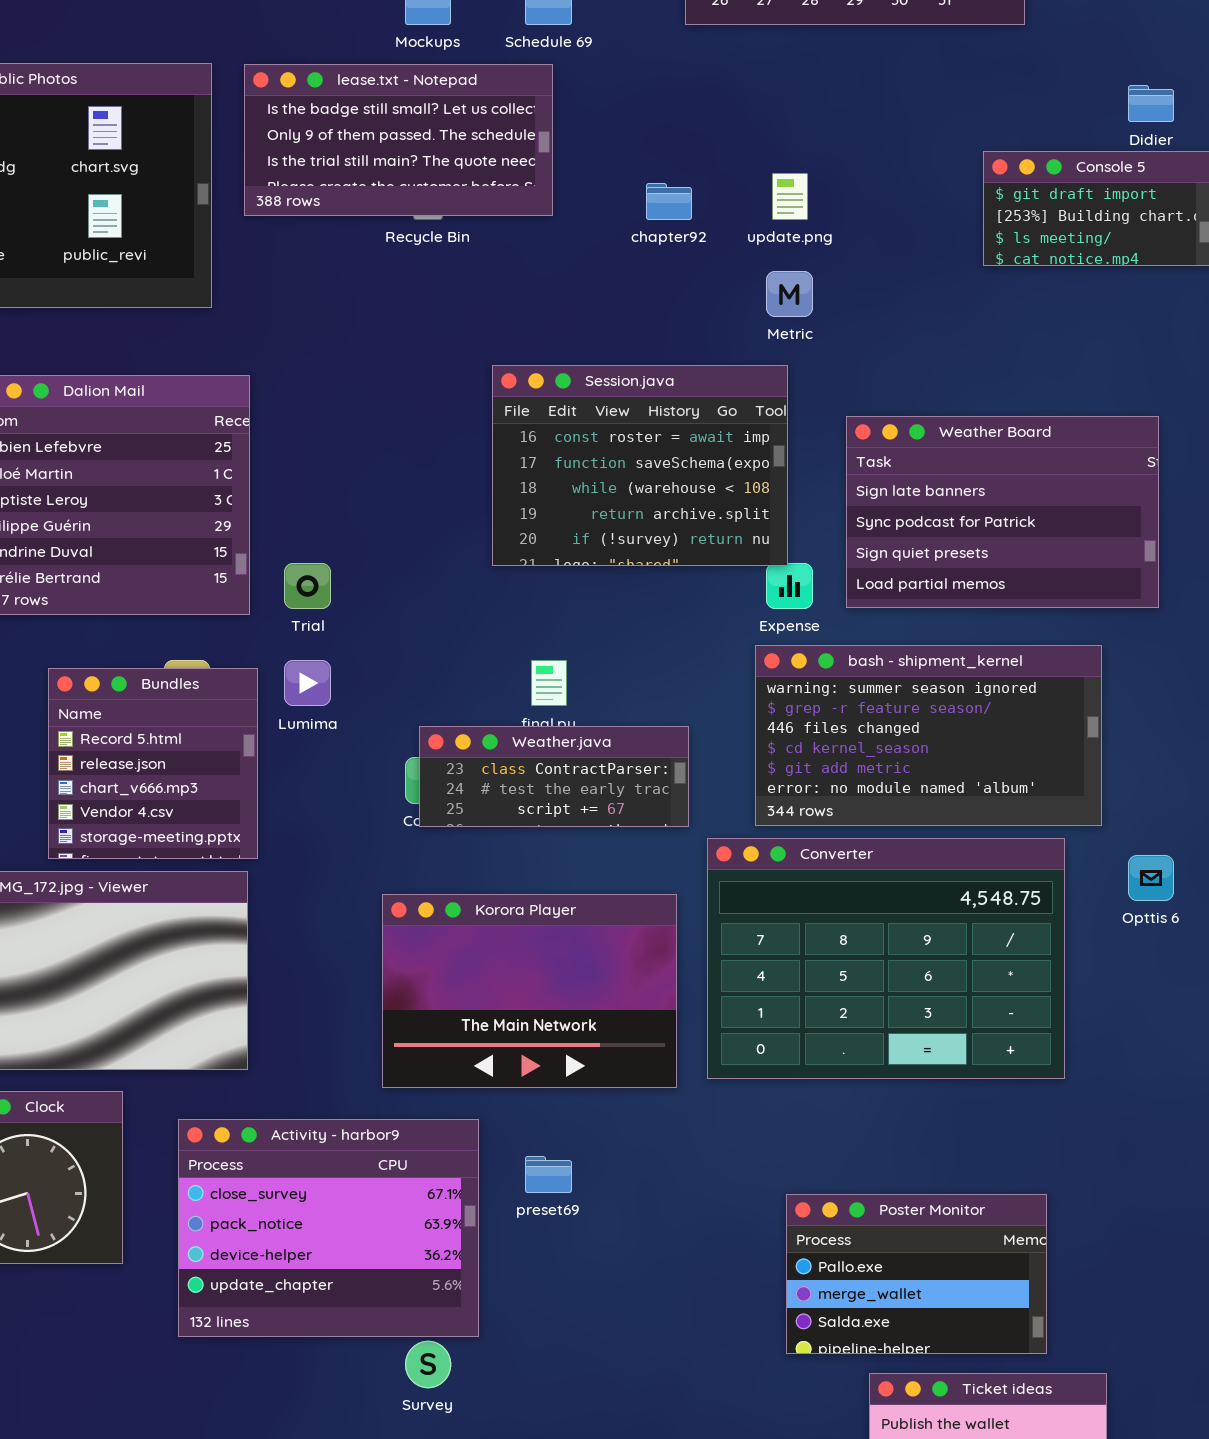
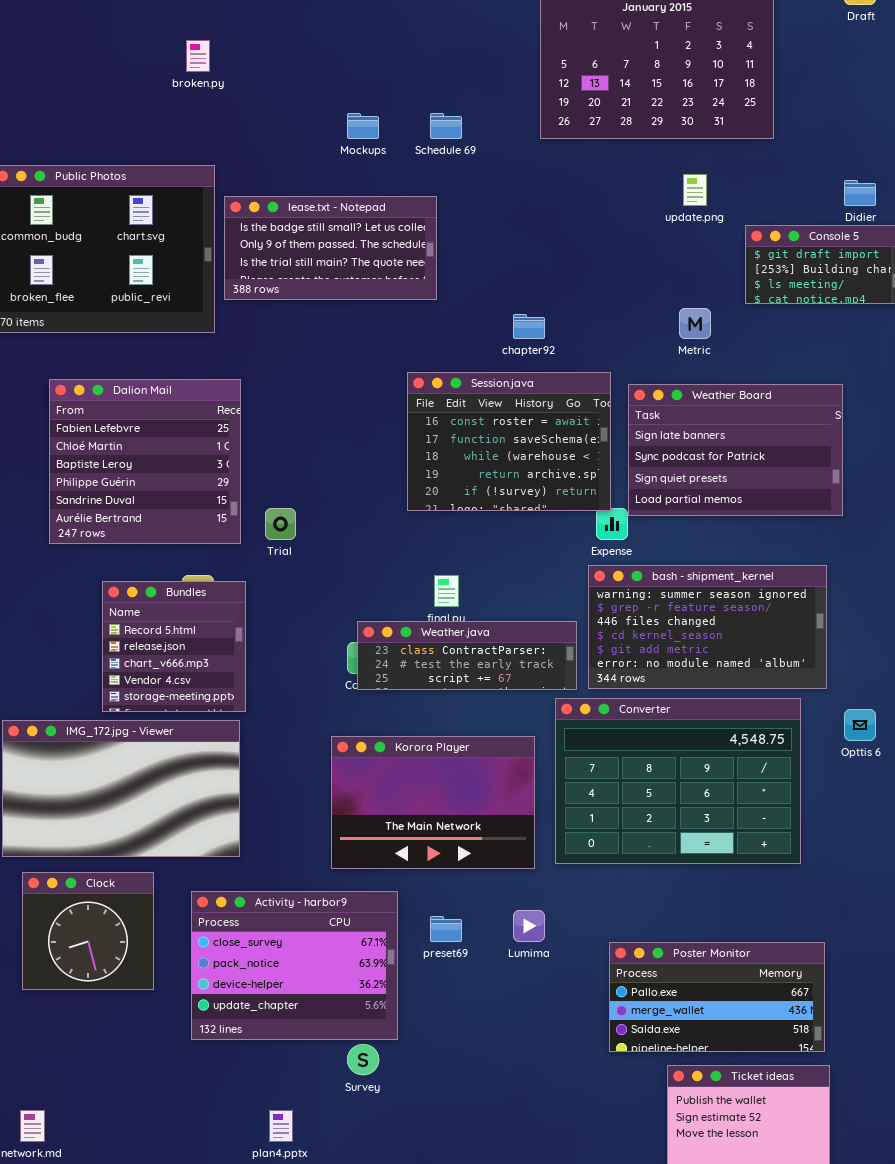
lease.txt - Notepad: [244,64,553,216] -> [224,196,437,300], moved
update.png: [772,173,808,220] -> [683,174,707,206], moved
chapter92: [646,183,692,220] -> [513,314,545,339], moved
Metric: [766,271,813,317] -> [679,308,711,339], moved
Weather Board: [846,416,1159,608] -> [628,384,843,516], moved
Lumima: [284,660,331,706] -> [513,910,545,942], moved
Weather.java: [419,726,689,827] -> [357,621,577,690], resized
Poster Monitor: [786,1194,1047,1354] -> [609,942,825,1052], resized

